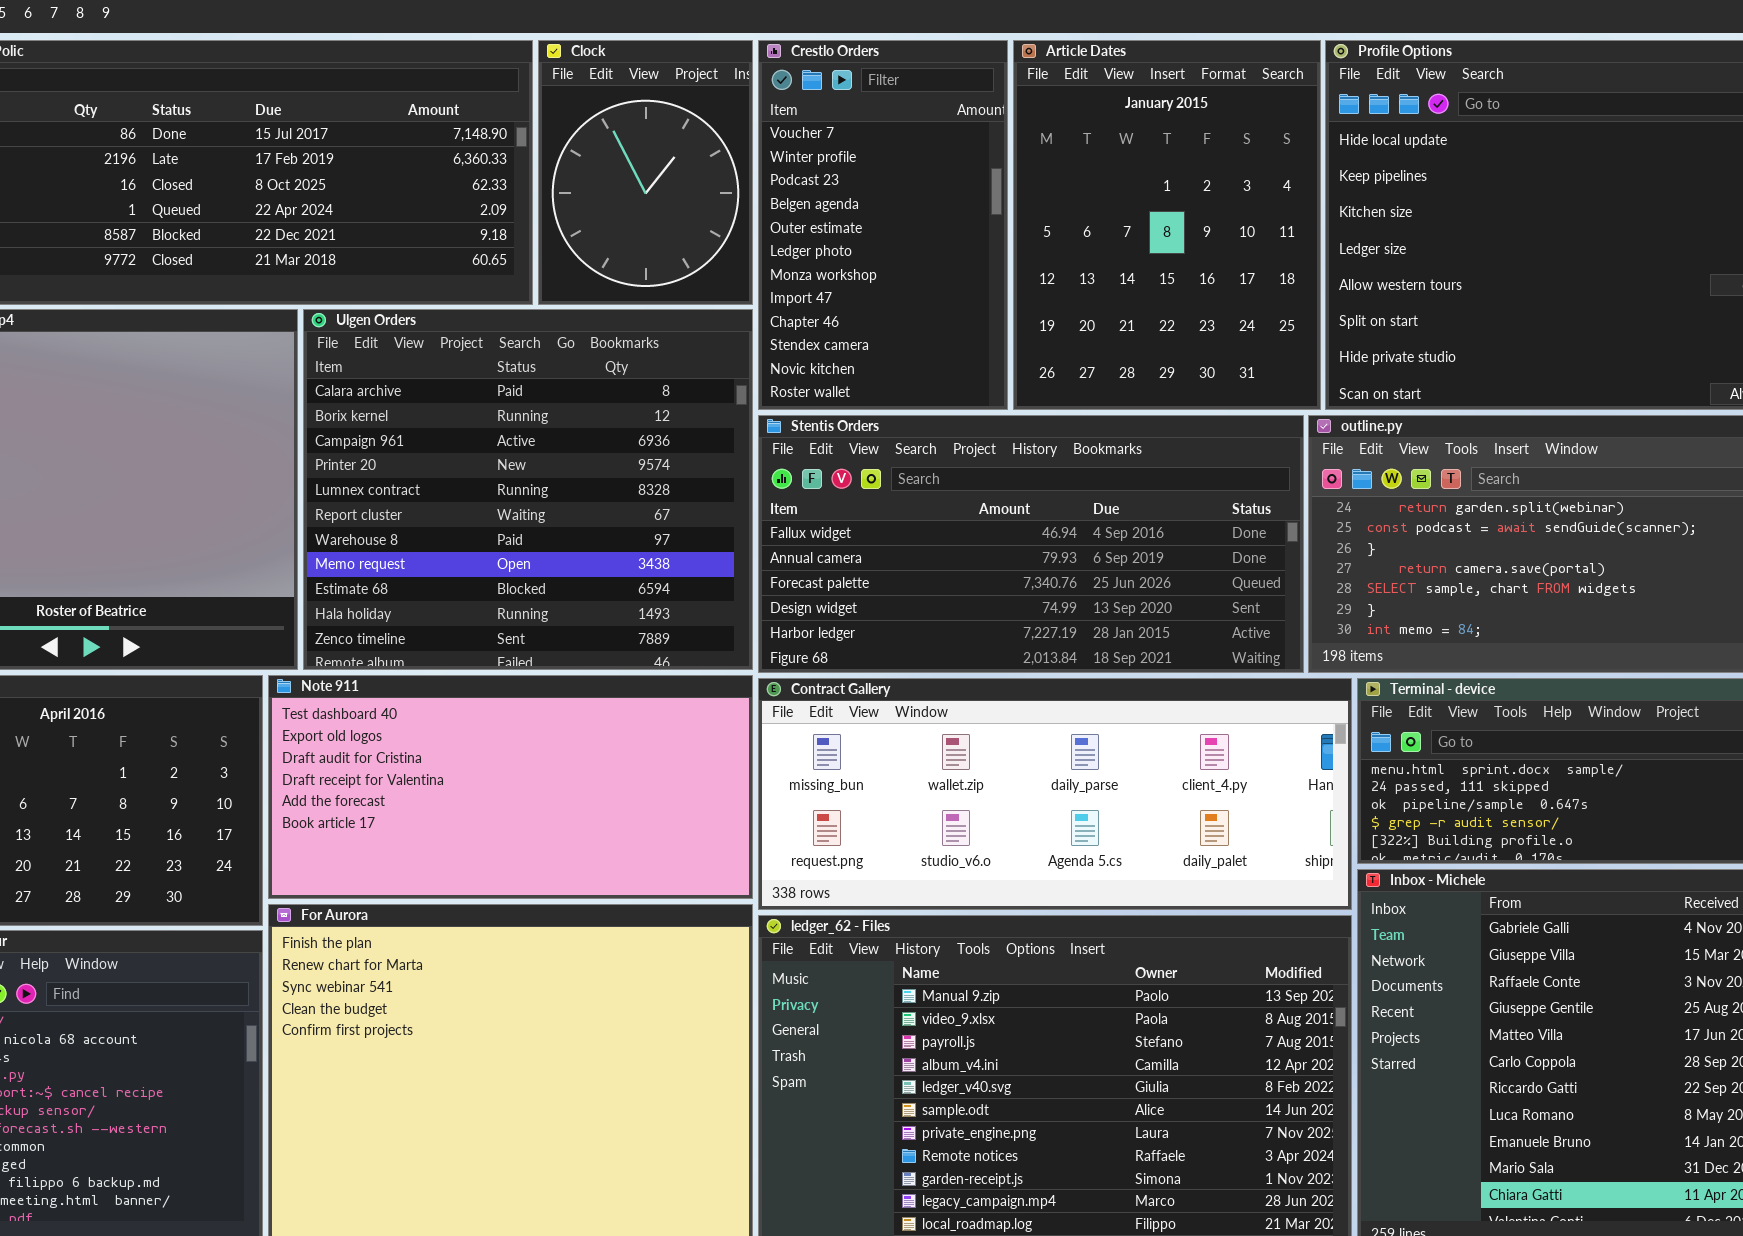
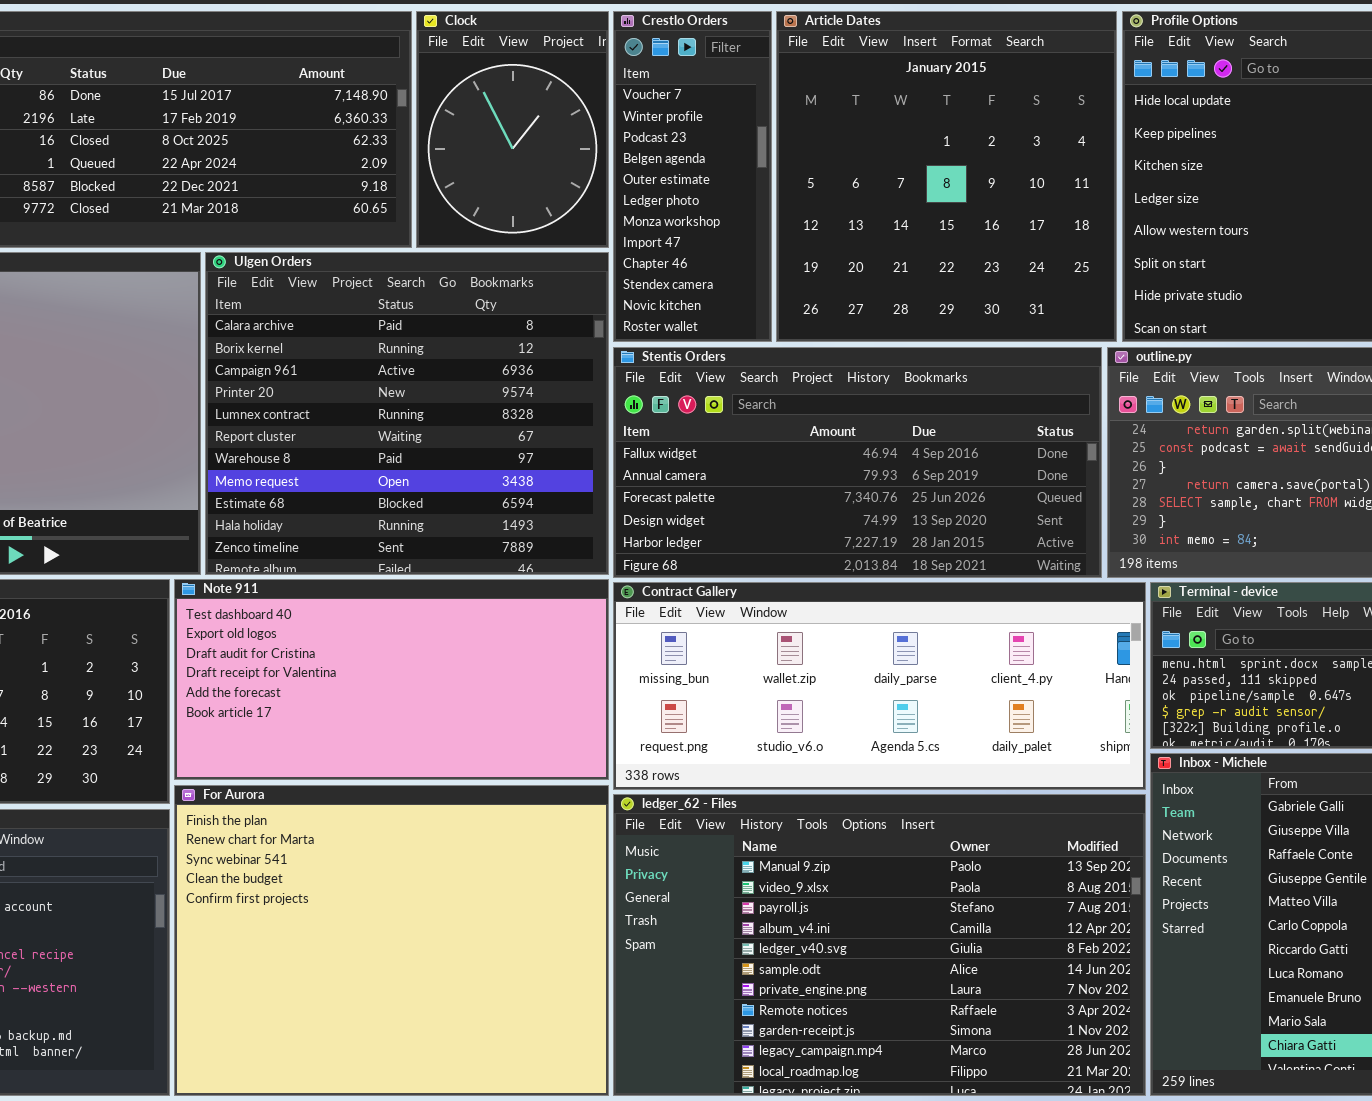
Crestlo Orders: [758,40,1008,410] -> [613,11,772,342], resized
Article Dates: [1013,40,1321,410] -> [776,11,1117,342], resized

